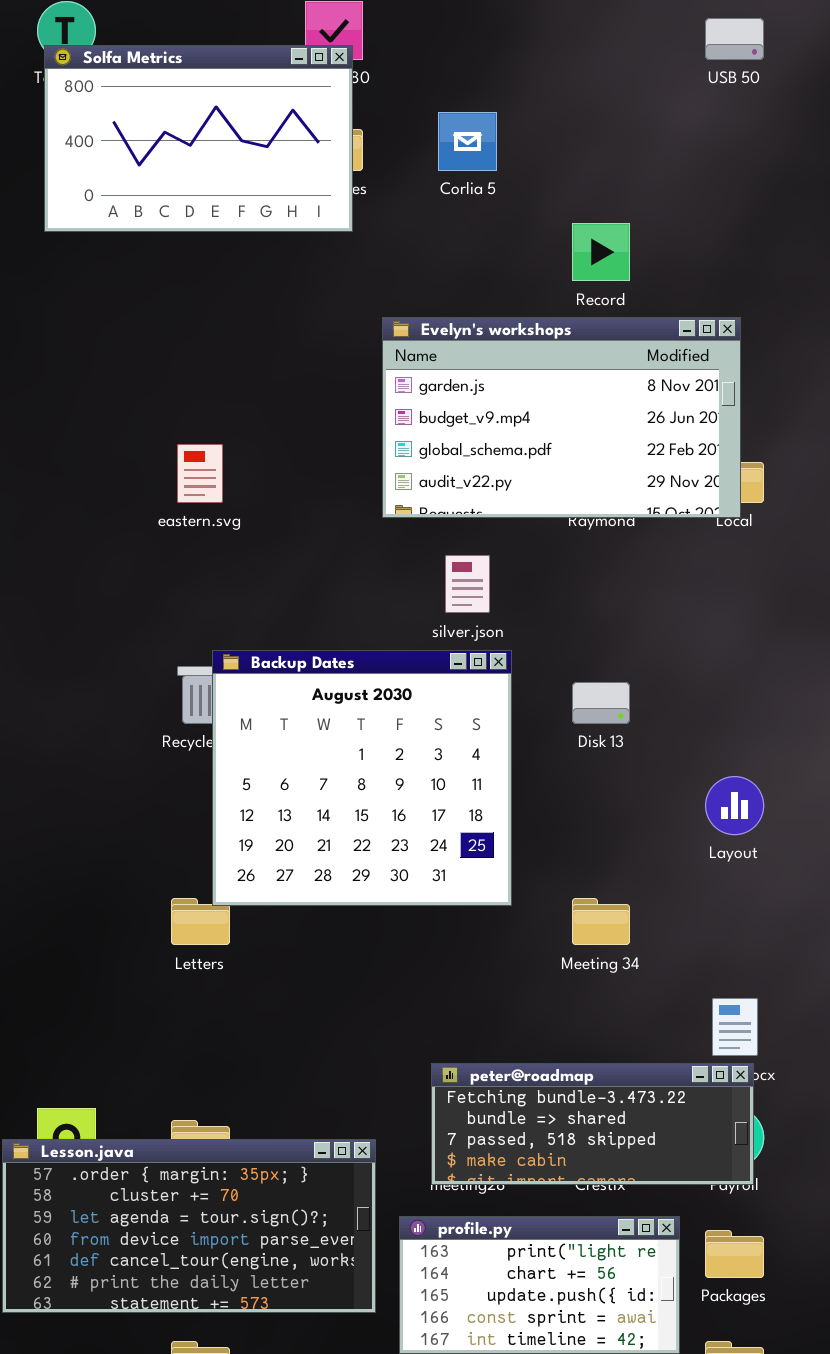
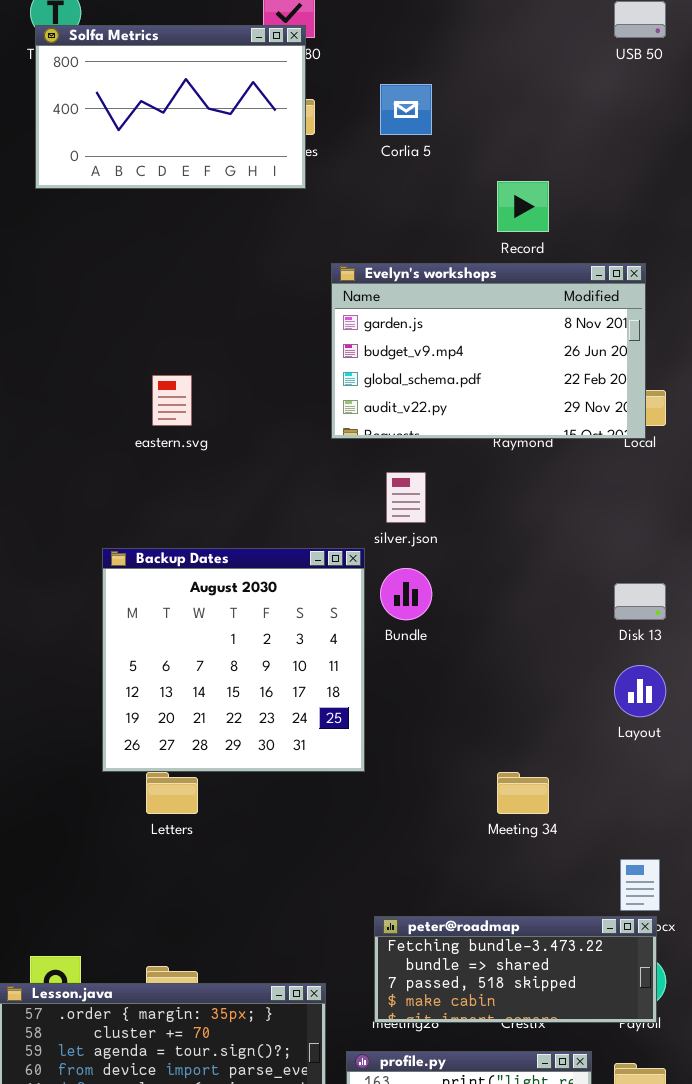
Backup Dates: [212,650,512,906] -> [102,548,365,772], moved
Disk 13: [572,682,630,724] -> [614,583,666,620], moved

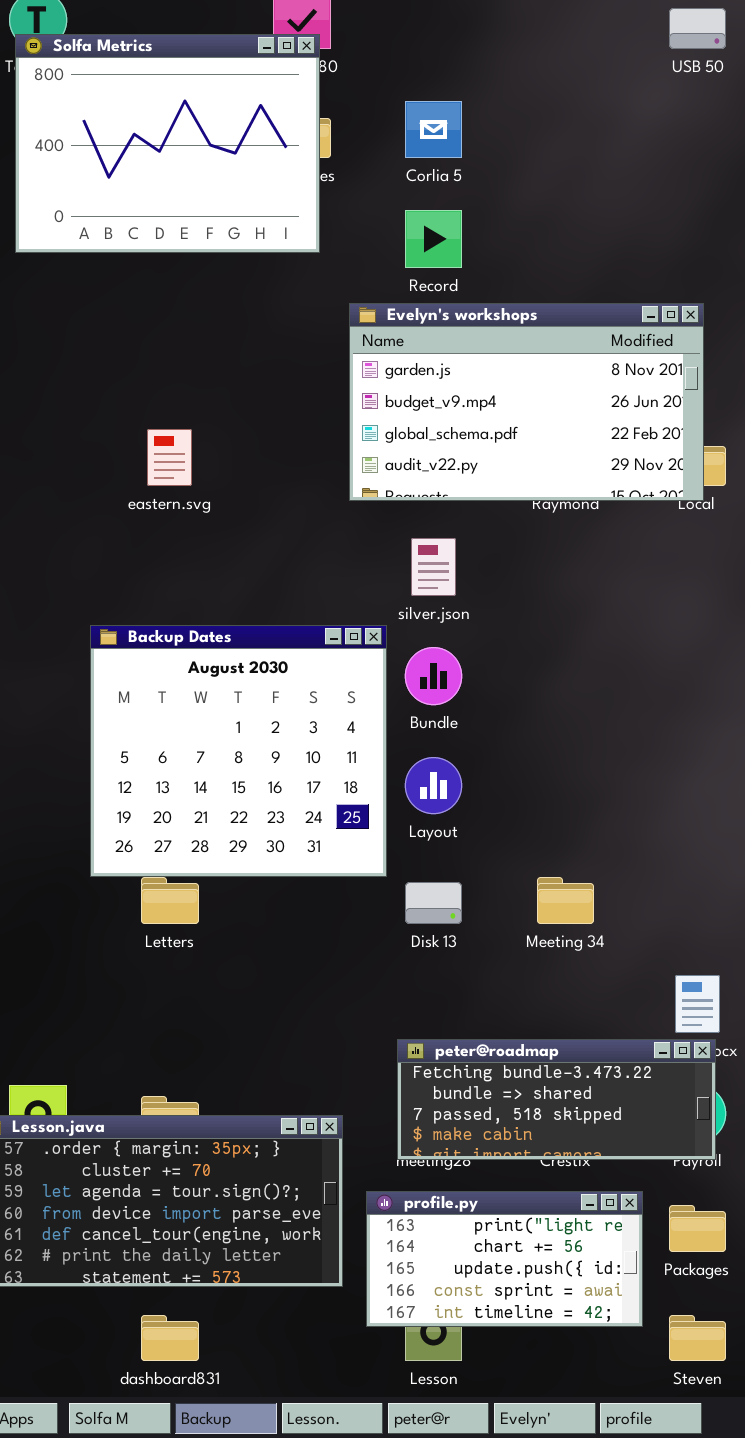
Solfa Metrics: [35,25,306,189] -> [15,34,320,253], resized
Record: [497,181,549,232] -> [405,210,462,268], moved
Disk 13: [614,583,666,620] -> [405,882,462,924], moved
Layout: [614,665,666,717] -> [405,757,462,814], moved

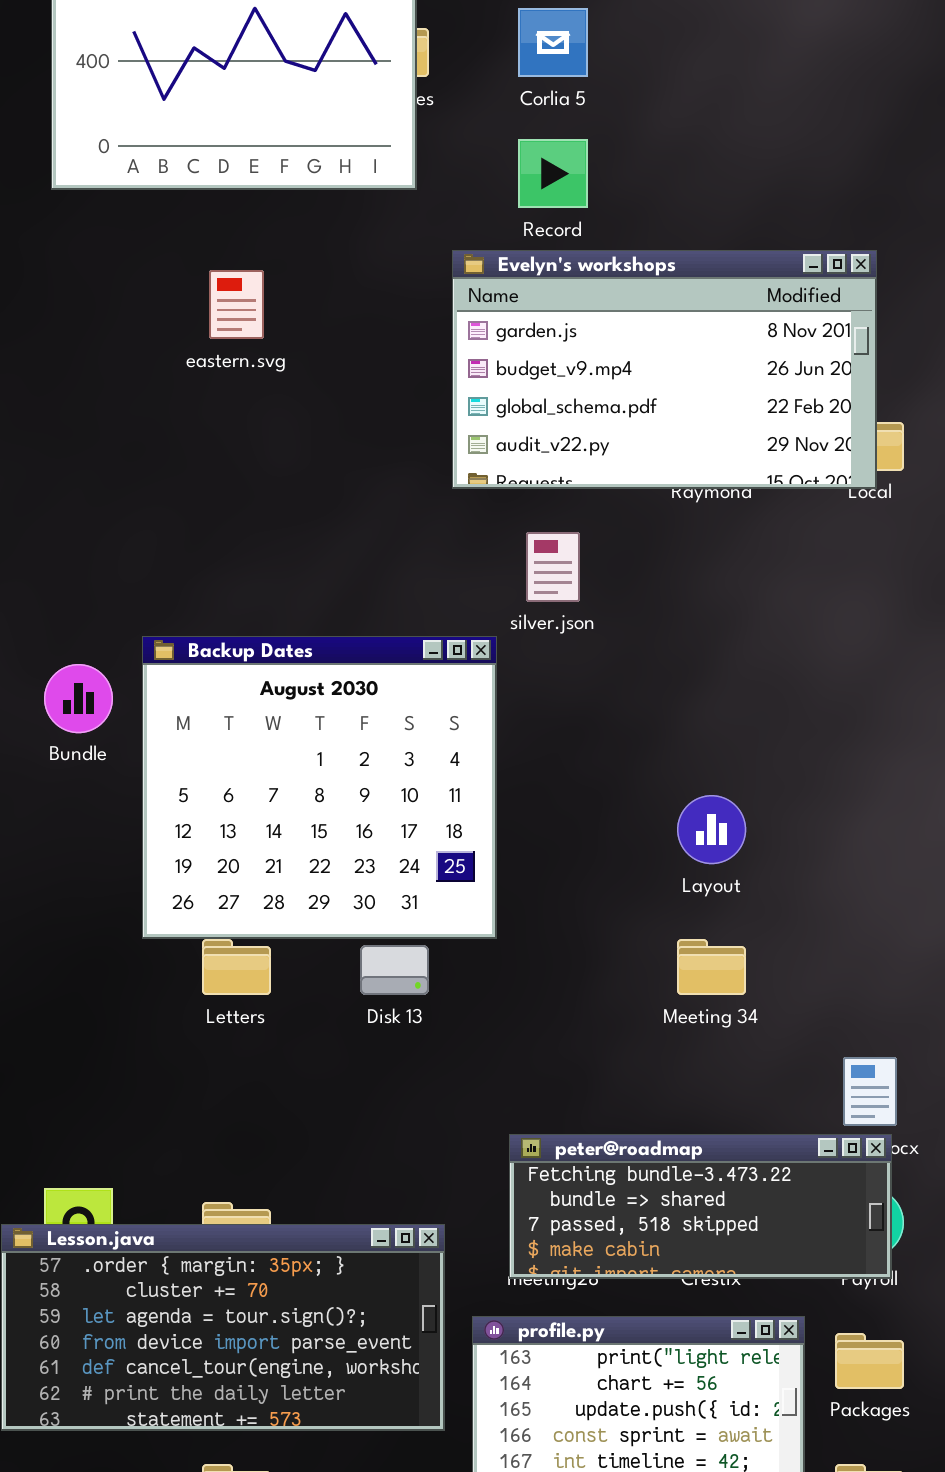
eastern.svg: [147,429,192,486] -> [209,270,264,339], moved
Bundle: [405,647,462,705] -> [44,664,113,733], moved
Layout: [405,757,462,814] -> [677,795,746,864], moved
Disk 13: [405,882,462,924] -> [360,945,429,995], moved

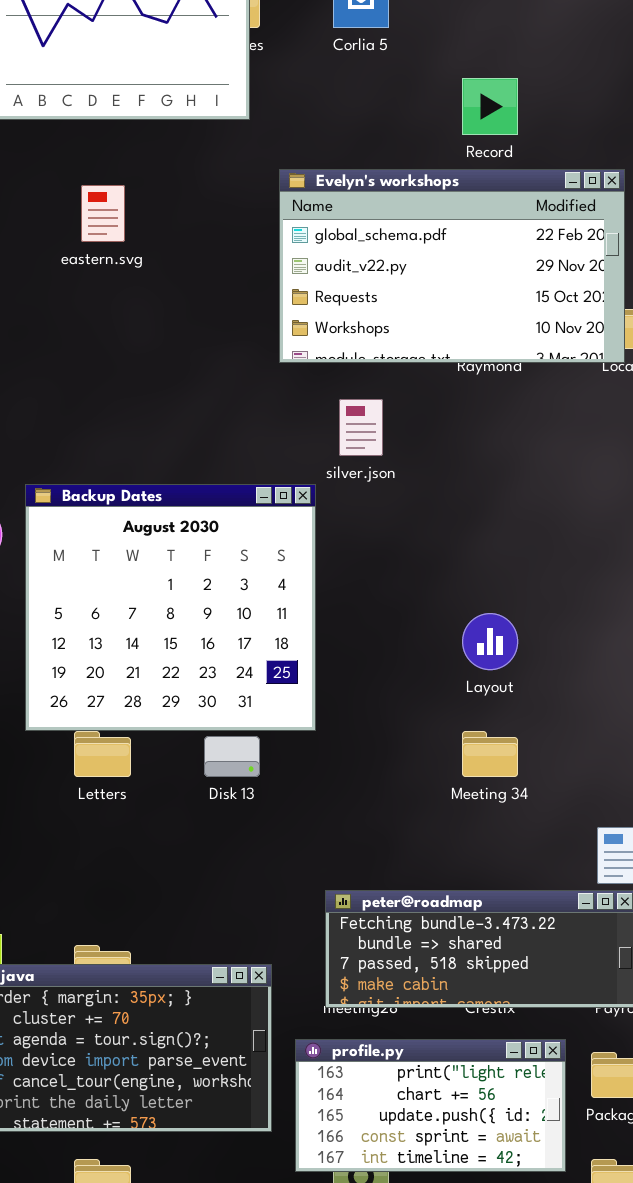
Record: [518,139,588,208] -> [462,78,518,135], moved
Evelyn's workshops: [452,250,877,489] -> [279,169,625,363], scrolled down 2 rows

